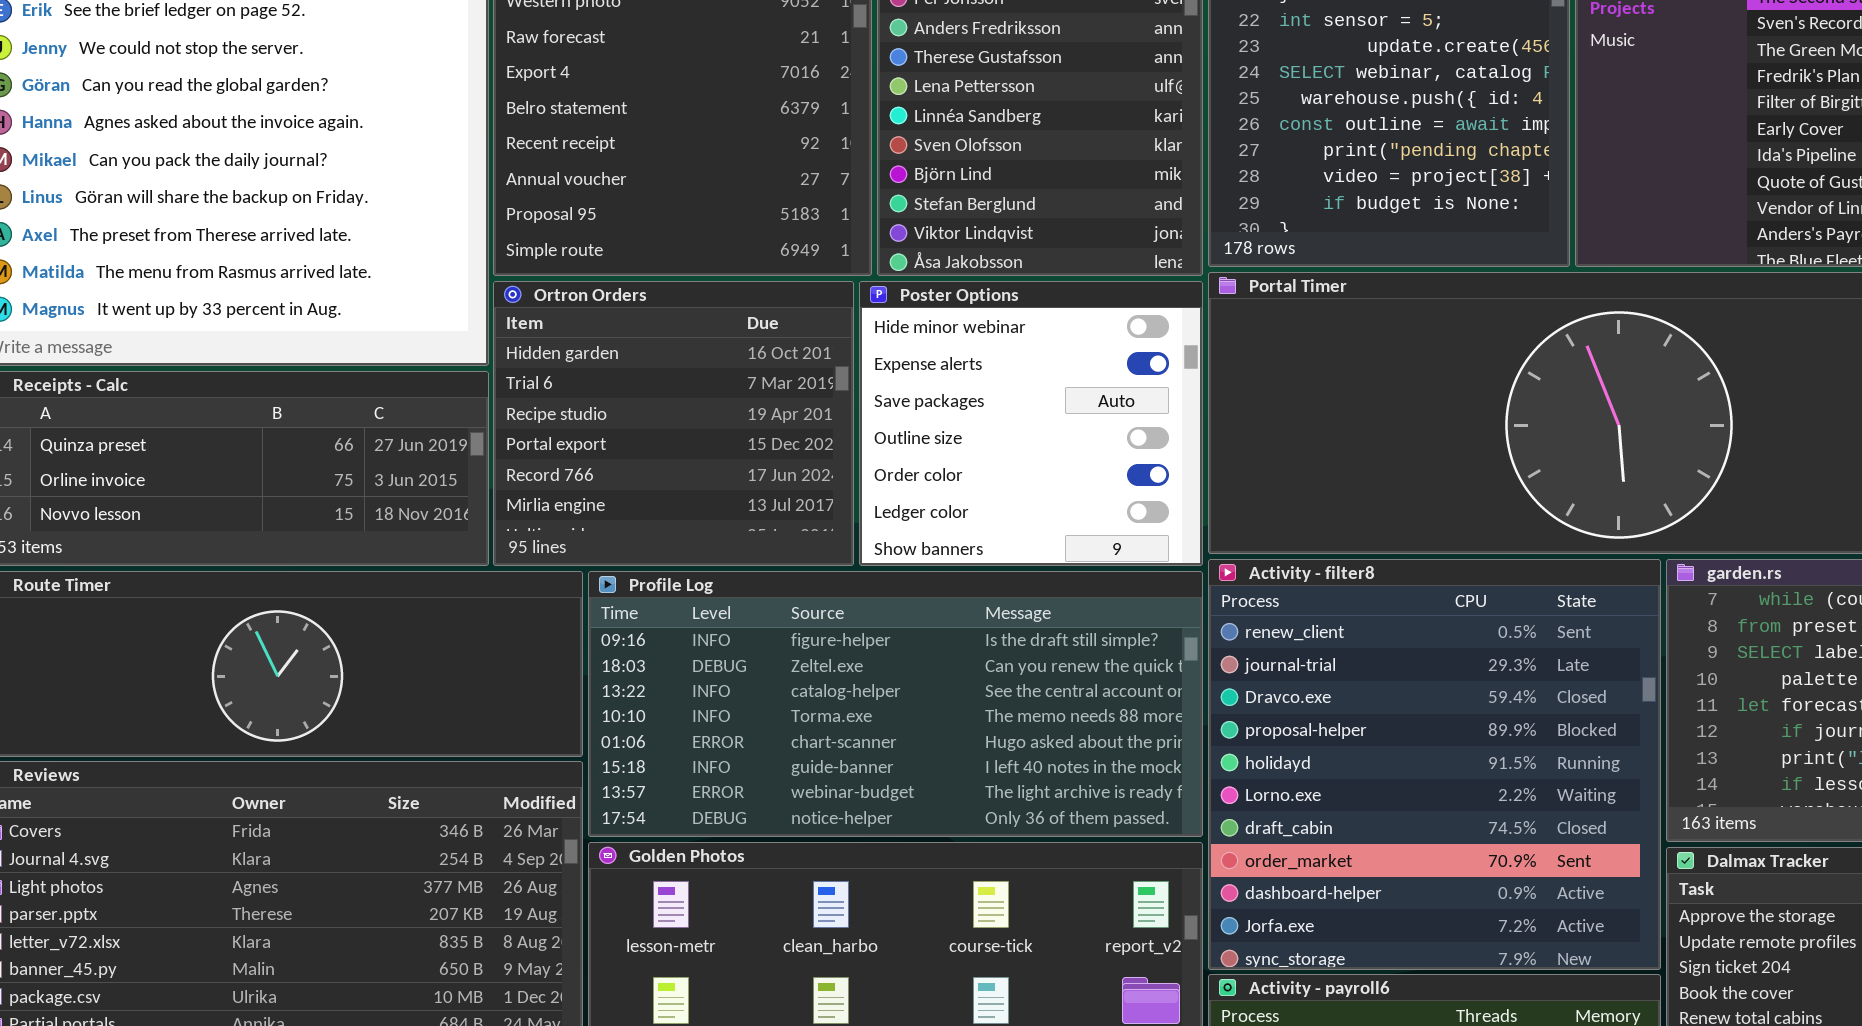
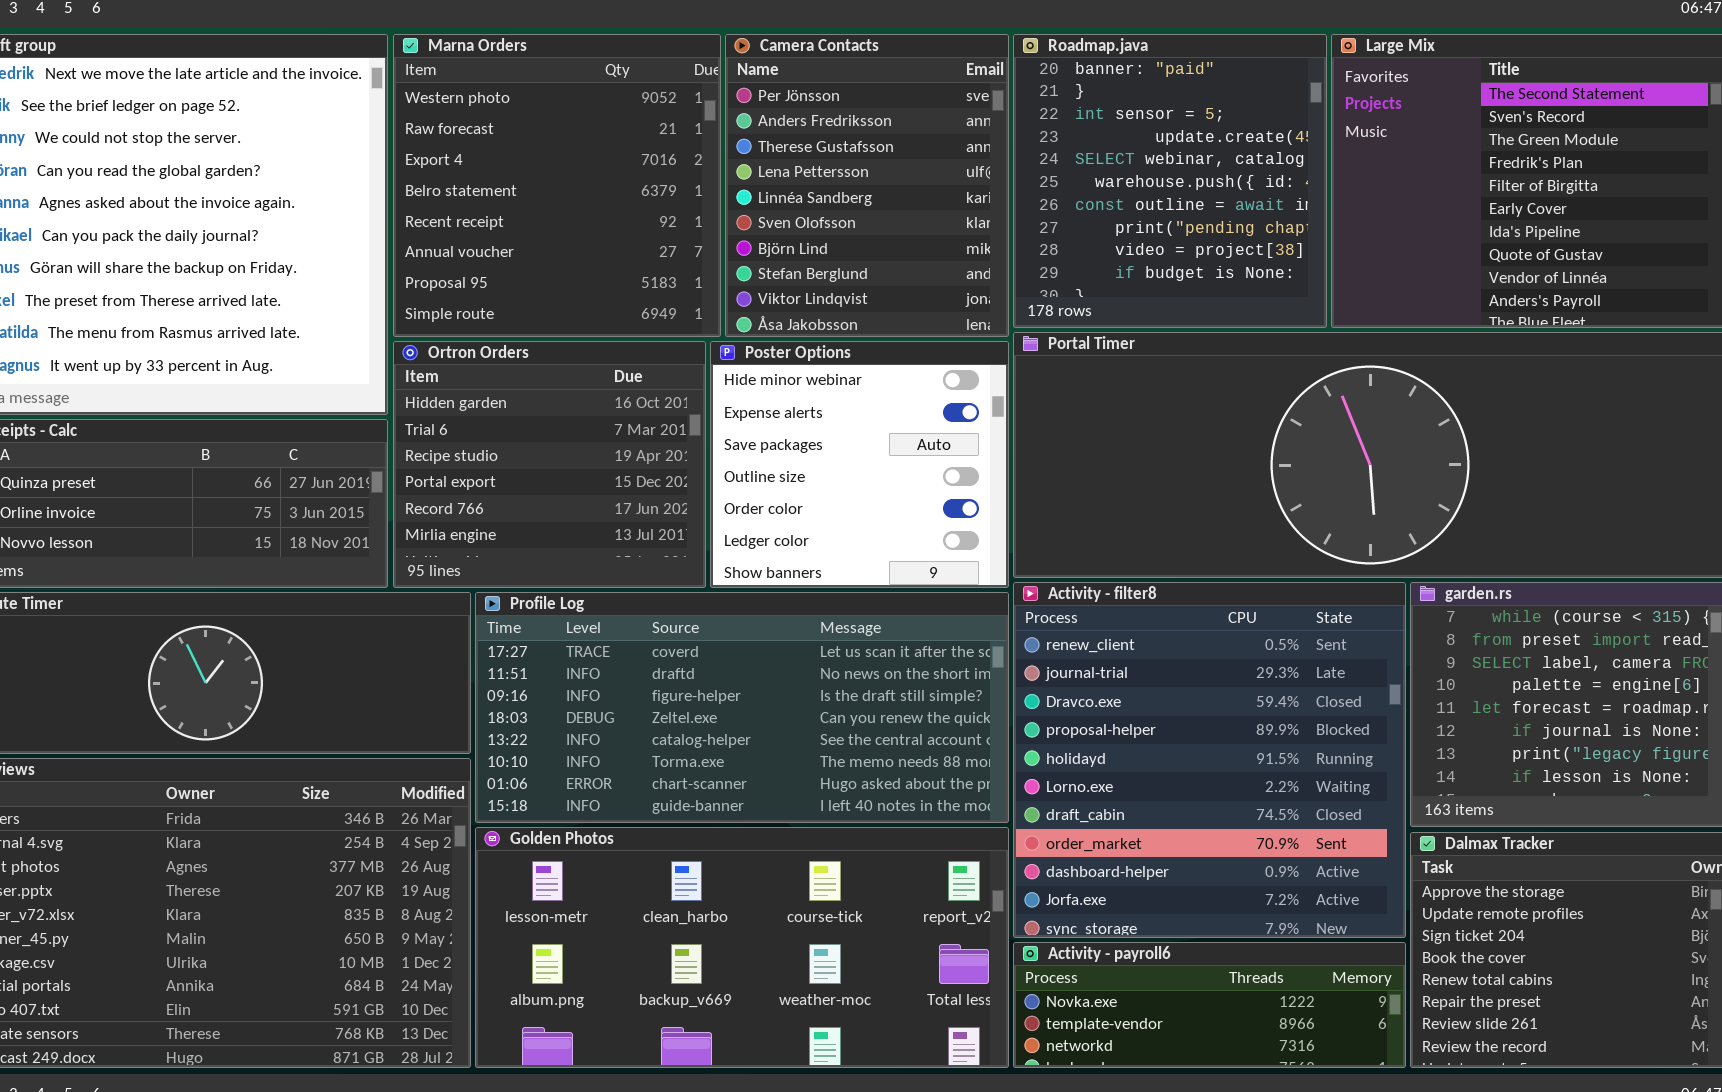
Profile Log: [588,571,1203,837] -> [475,592,1009,823], scrolled up 2 rows

